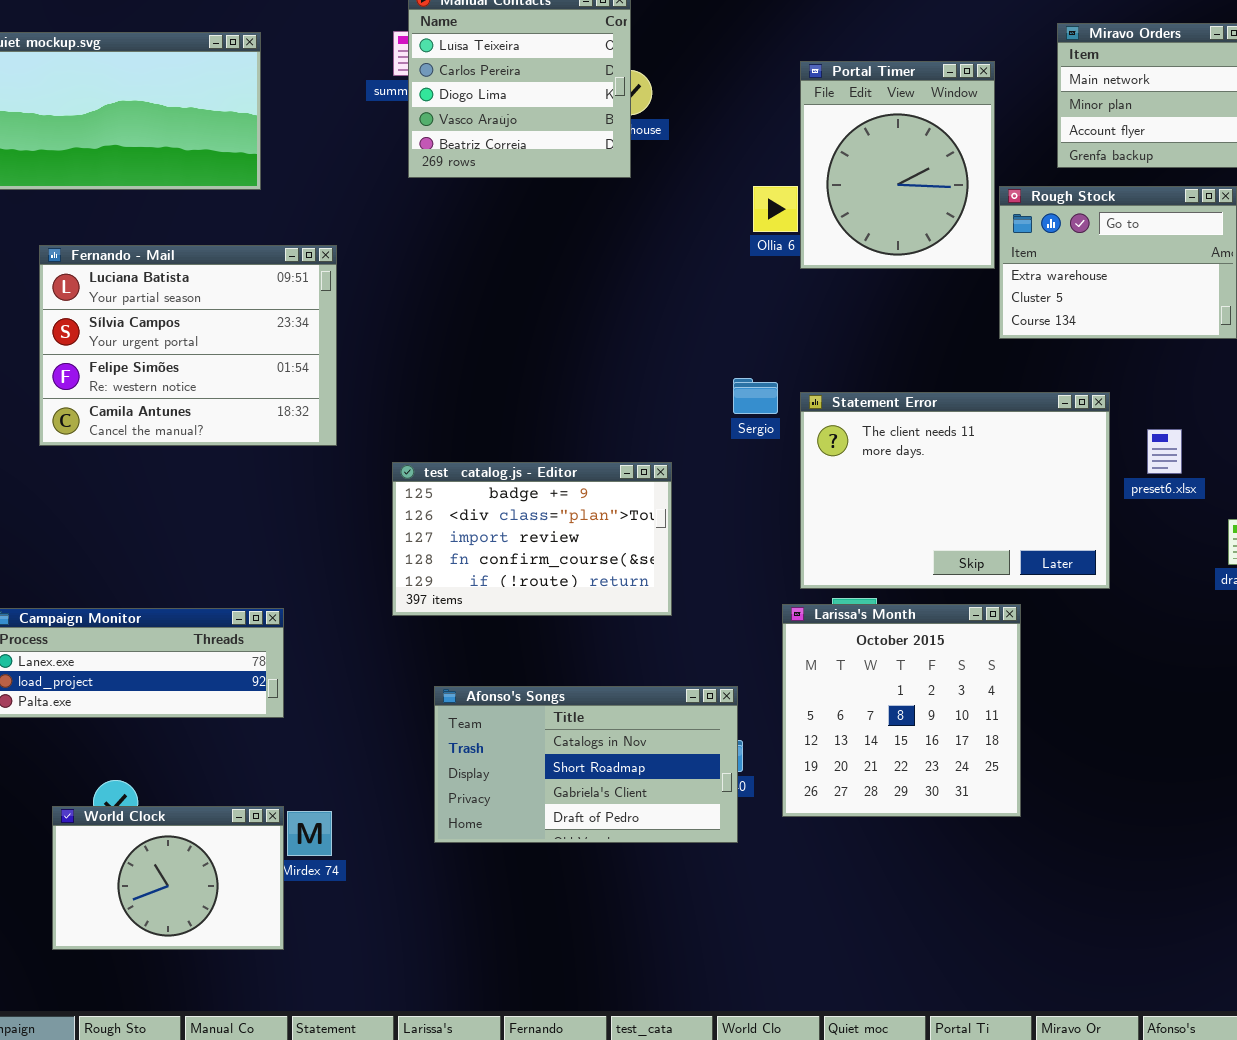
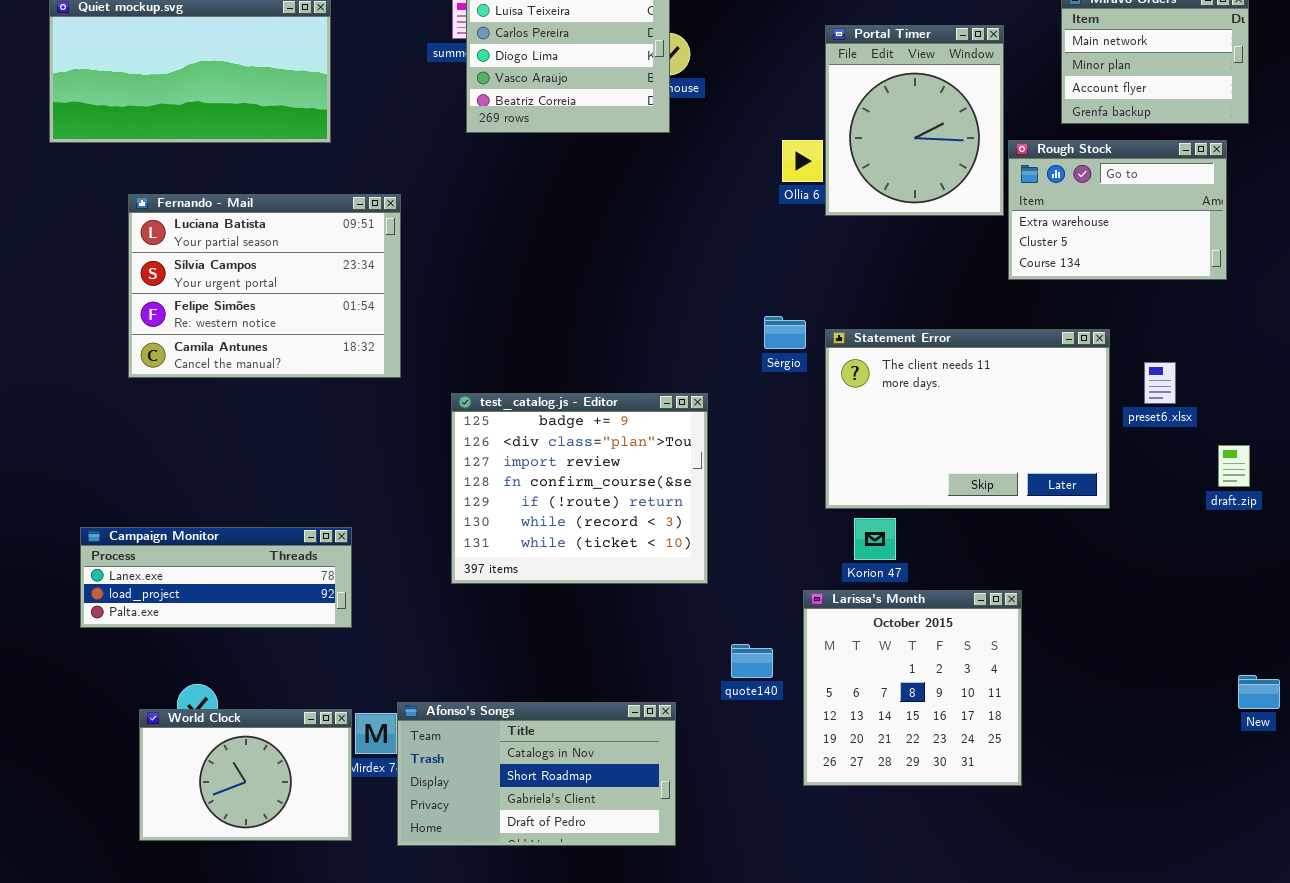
test_catalog.js - Editor: [392,462,672,616] -> [451,393,708,584], resized
Larissa's Month: [782,604,1021,817] -> [803,590,1022,786], moved
Afonso's Songs: [434,686,738,843] -> [397,702,676,846], moved

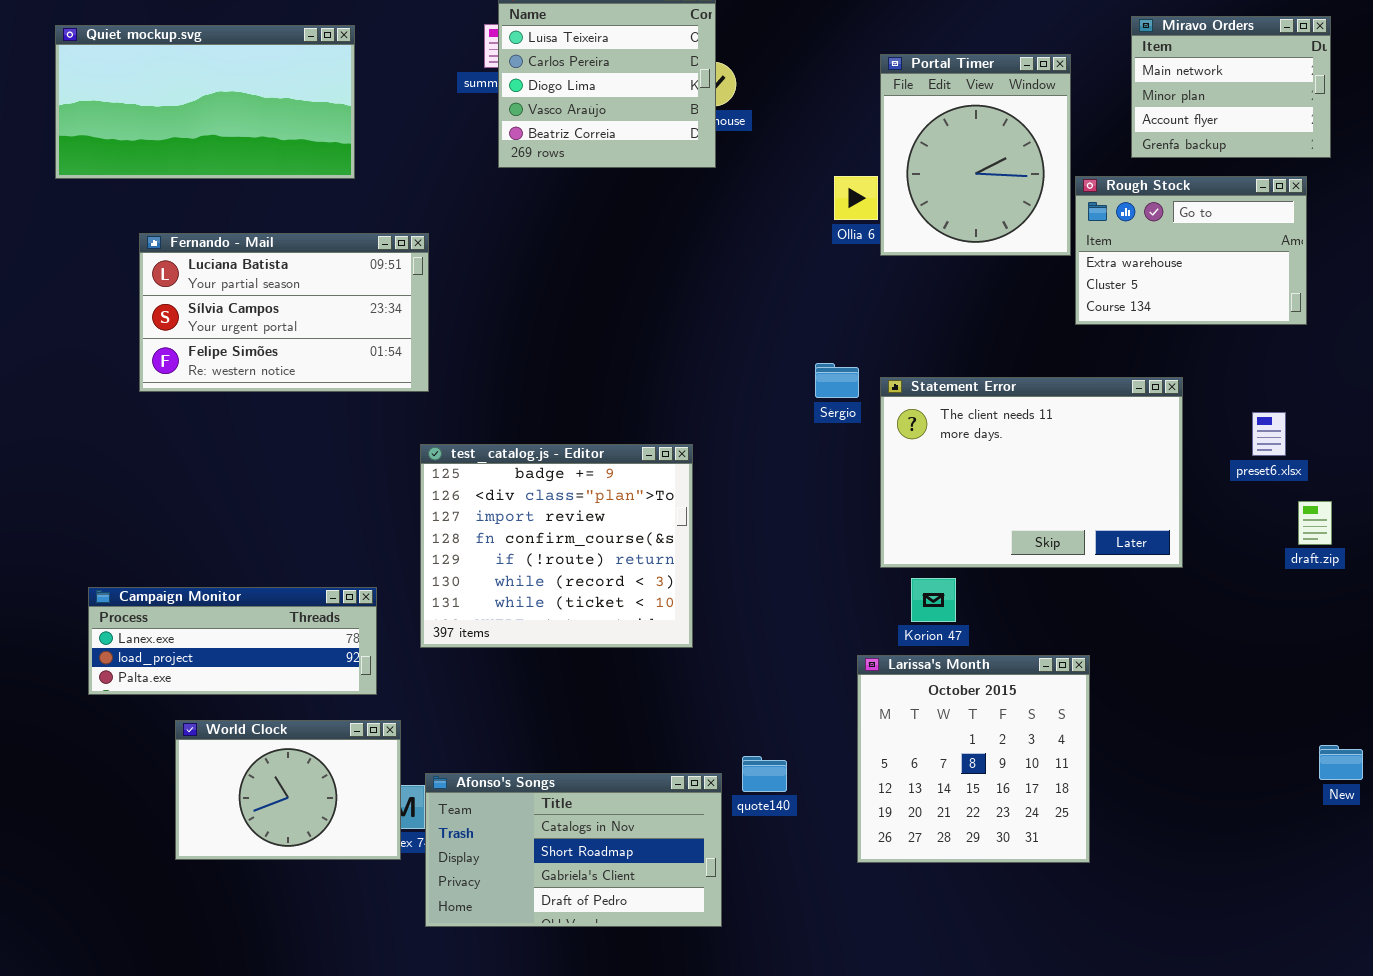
Fernando - Mail: [128,194,401,378] -> [139,233,429,392], resized
preset6.xlsx: [1144,362,1176,404] -> [1252,412,1286,456], moved
test_catalog.js - Editor: [451,393,708,584] -> [420,444,693,648], moved
quote140: [731,644,773,678] -> [742,756,787,792], moved
World Clock: [139,709,352,841] -> [175,720,401,860], moved

